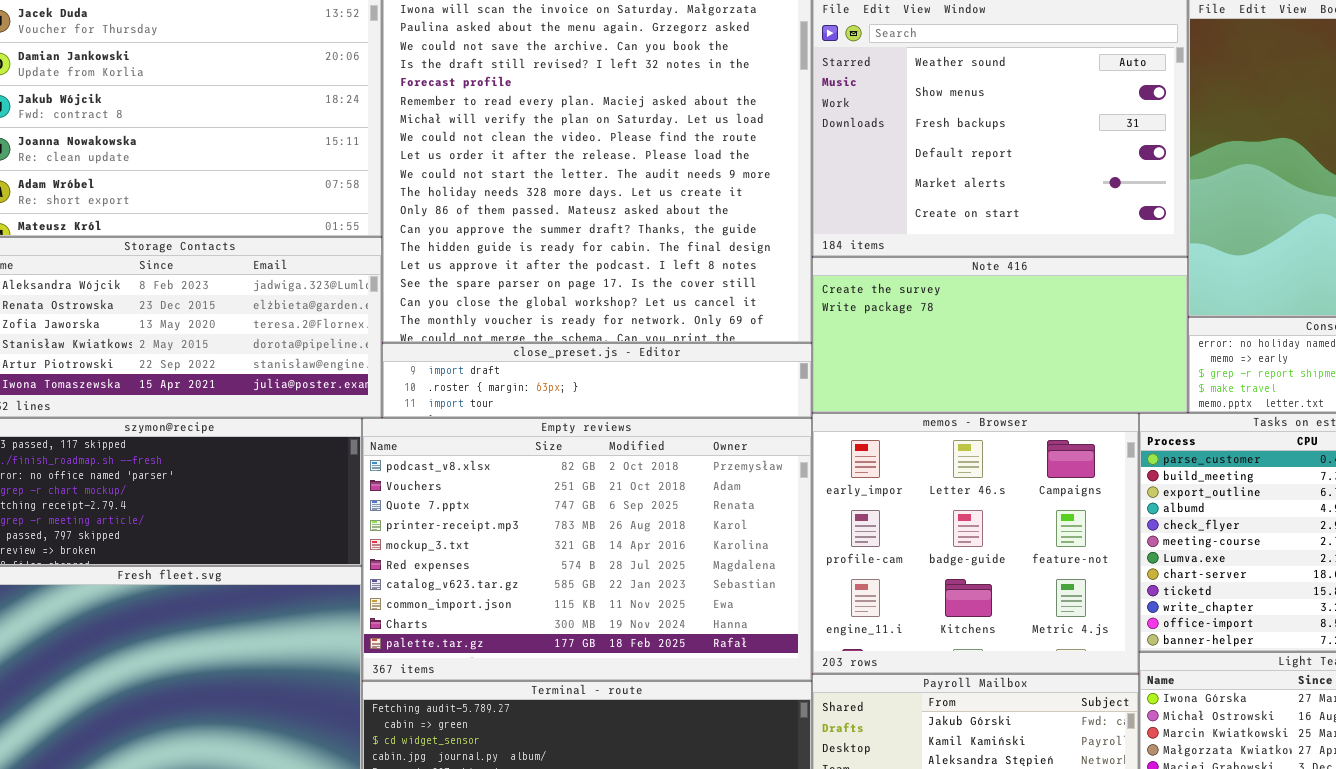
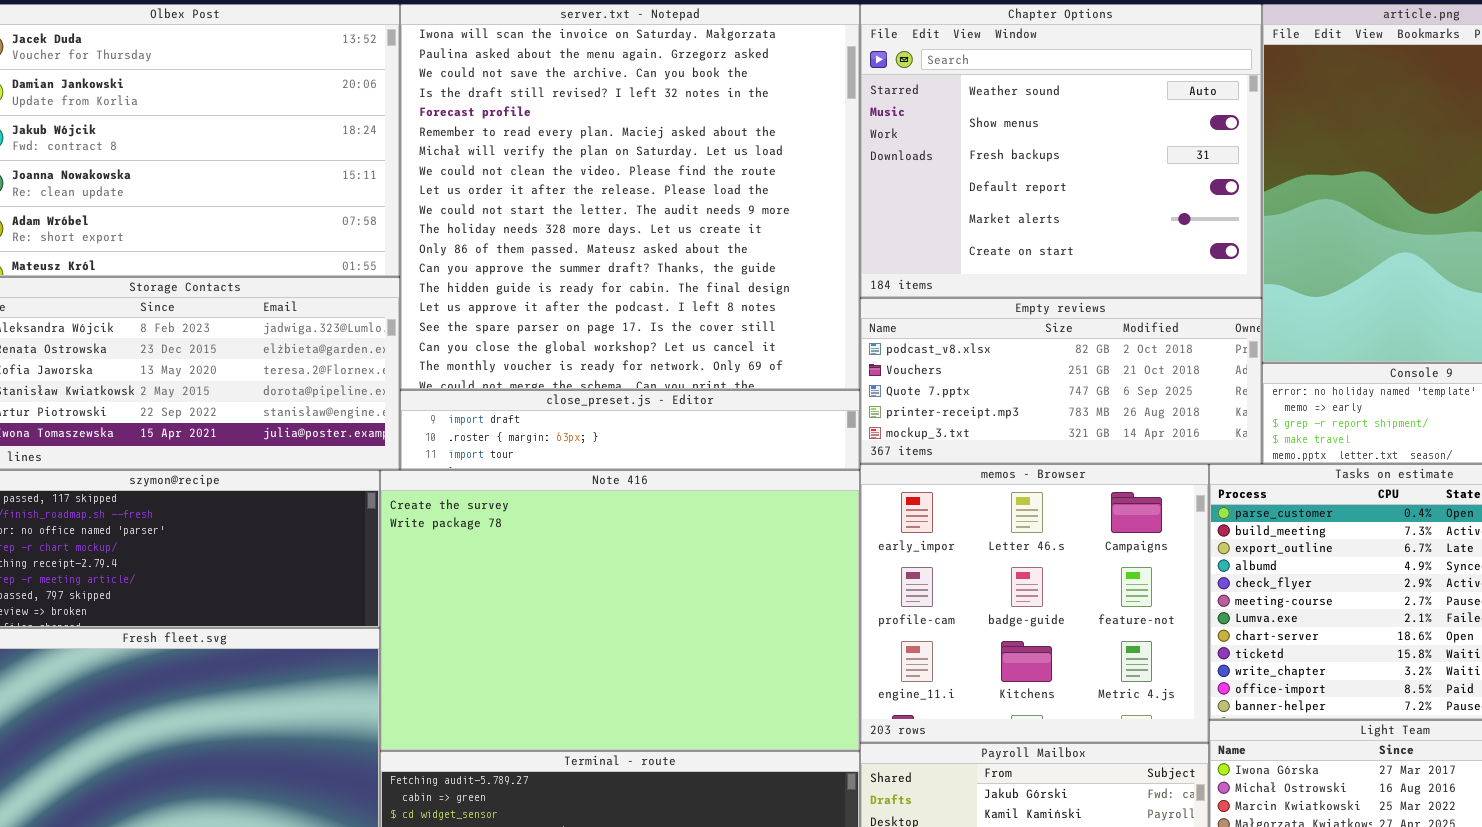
Note 416: [812,257,1188,413] -> [380,470,860,751], moved, resized
Empty reviews: [362,418,812,681] -> [860,298,1262,464], moved, resized

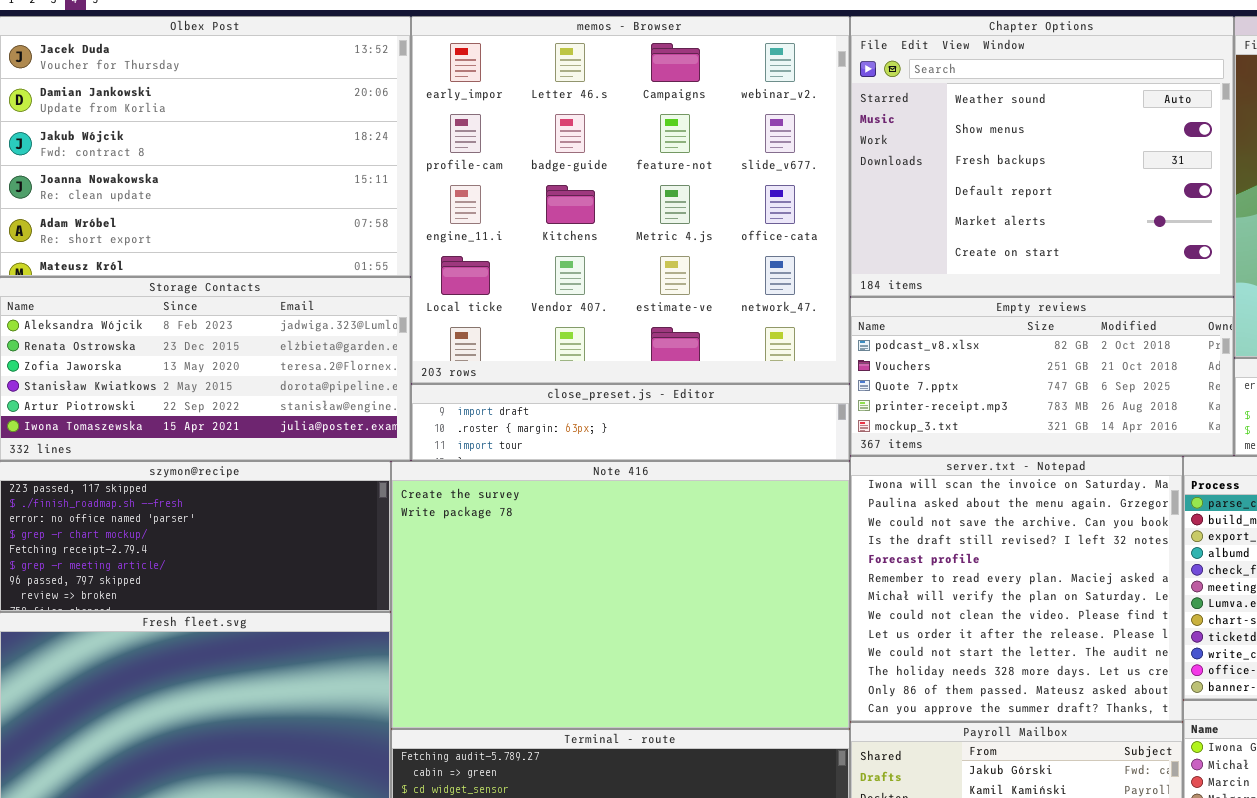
server.txt - Notepad: [400,4,860,390] -> [850,456,1183,722], moved, resized
memos - Browser: [860,464,1209,743] -> [411,16,850,384], moved, resized

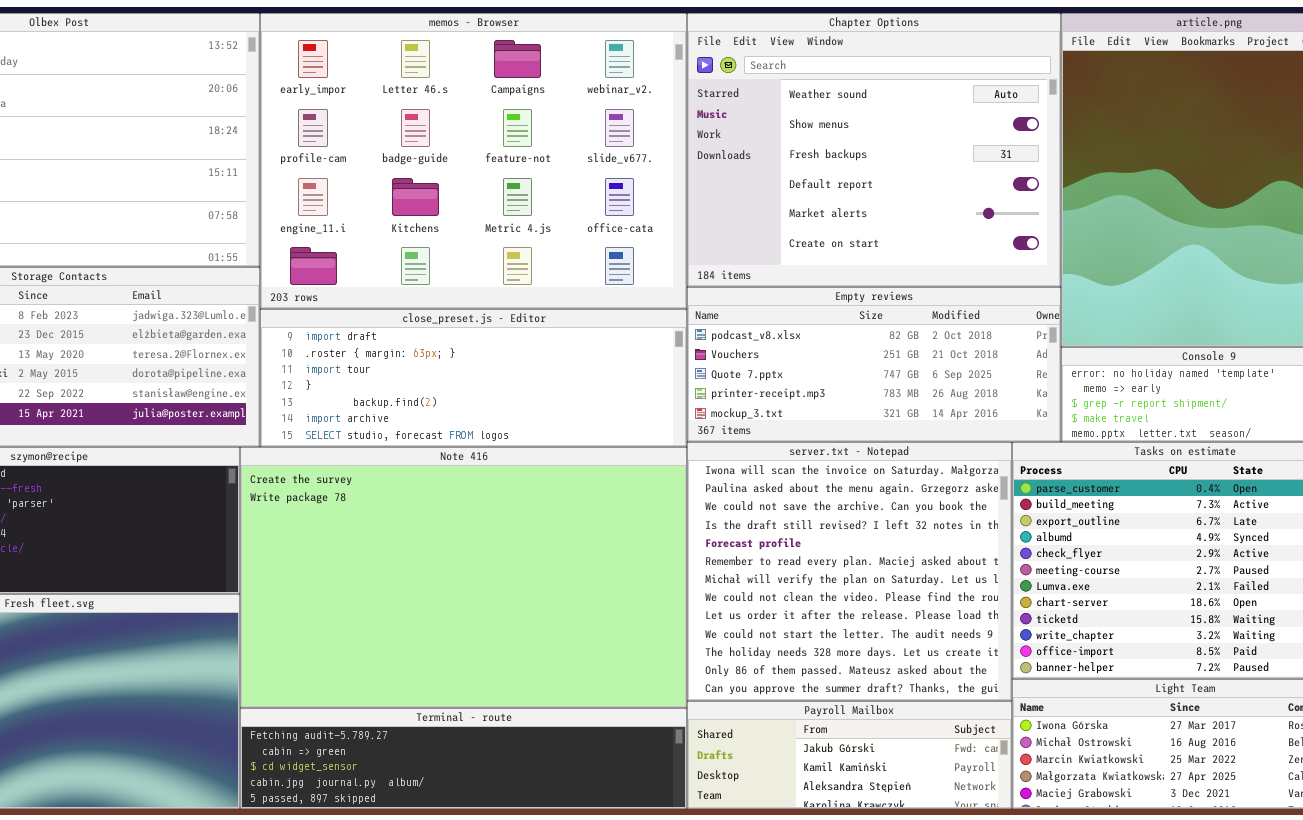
memos - Browser: [411,16,850,384] -> [260,13,687,309], resized
close_preset.js - Editor: [411,384,850,461] -> [260,309,687,447], resized

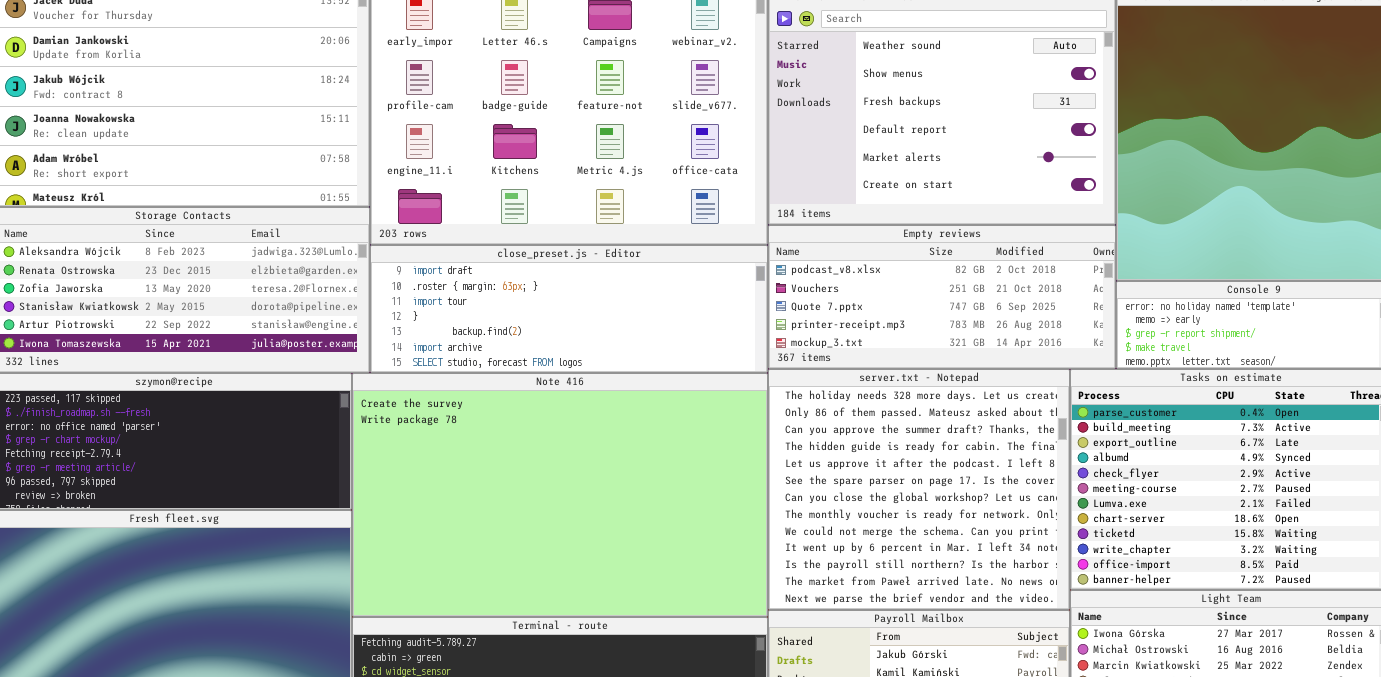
server.txt - Notepad: [687,442,1012,701] -> [768,369,1070,610], scrolled down 10 rows

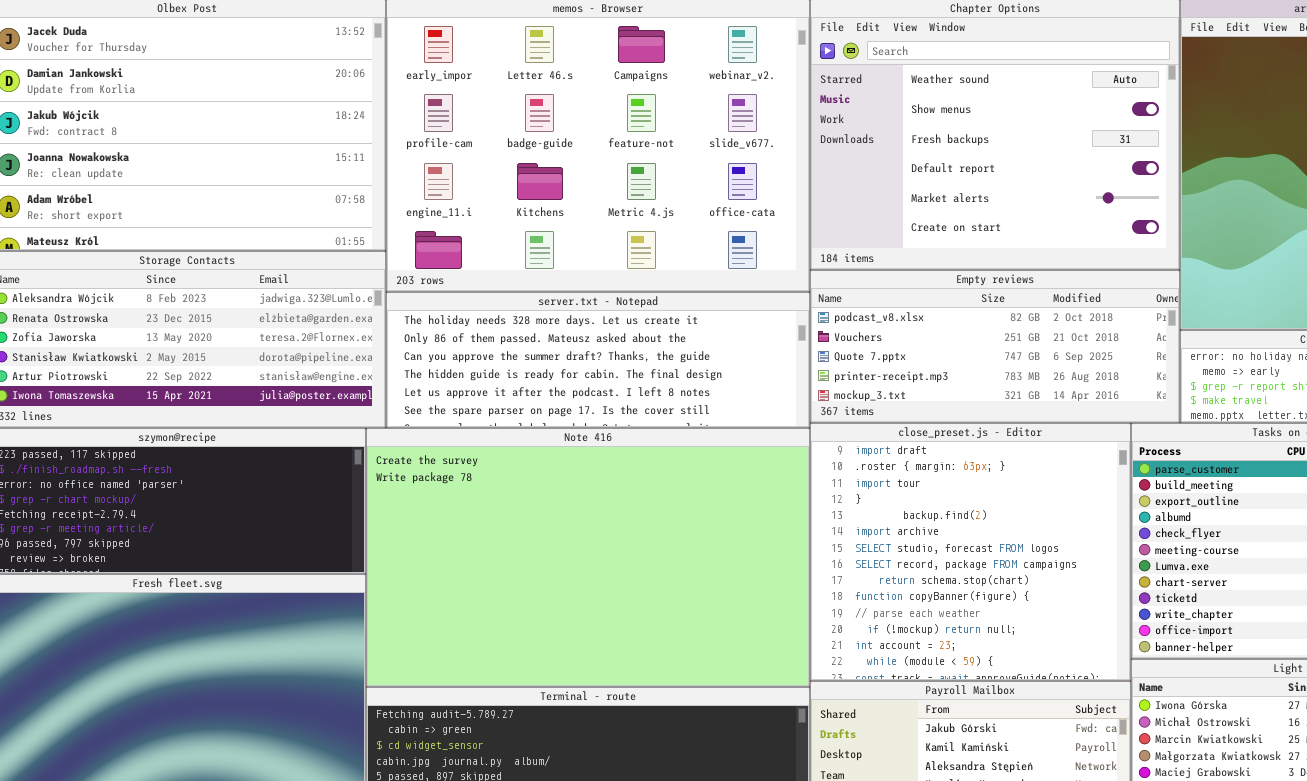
close_preset.js - Editor: [370,245,768,373] -> [810,423,1131,681], moved, resized
server.txt - Notepad: [768,369,1070,610] -> [386,292,810,428], moved, resized

